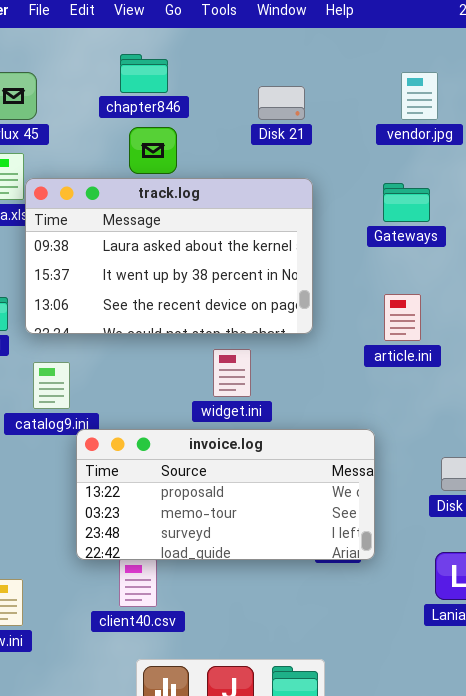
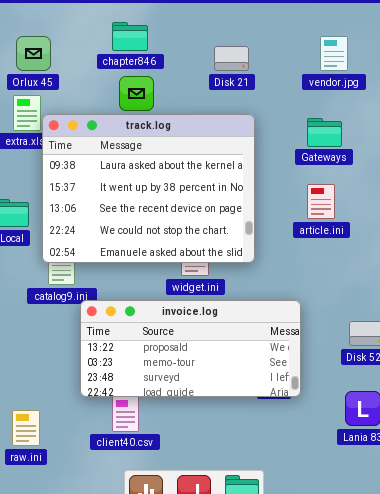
track.log: [25,178,313,334] -> [42,114,255,263], resized
article.ini: [384,294,421,341] -> [307,184,335,219], moved

